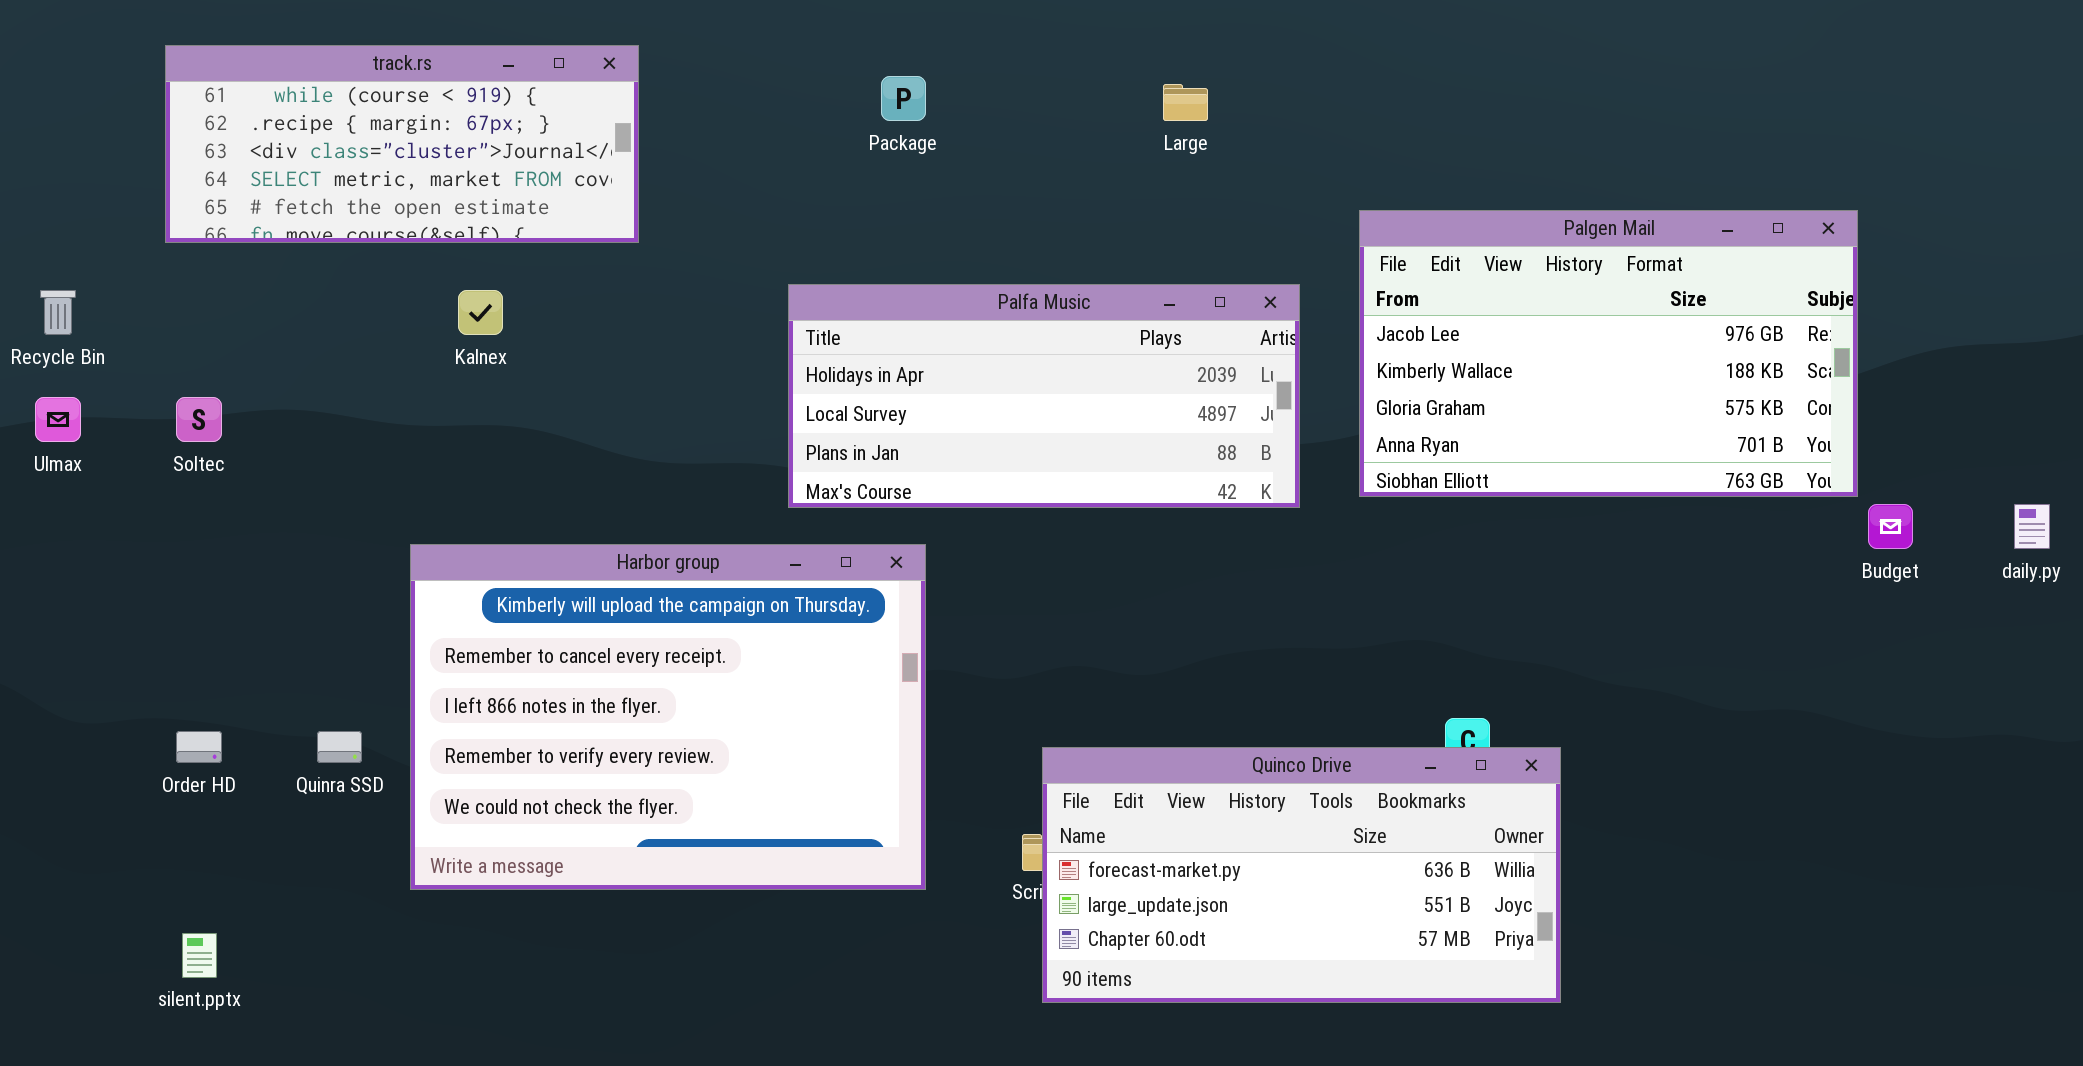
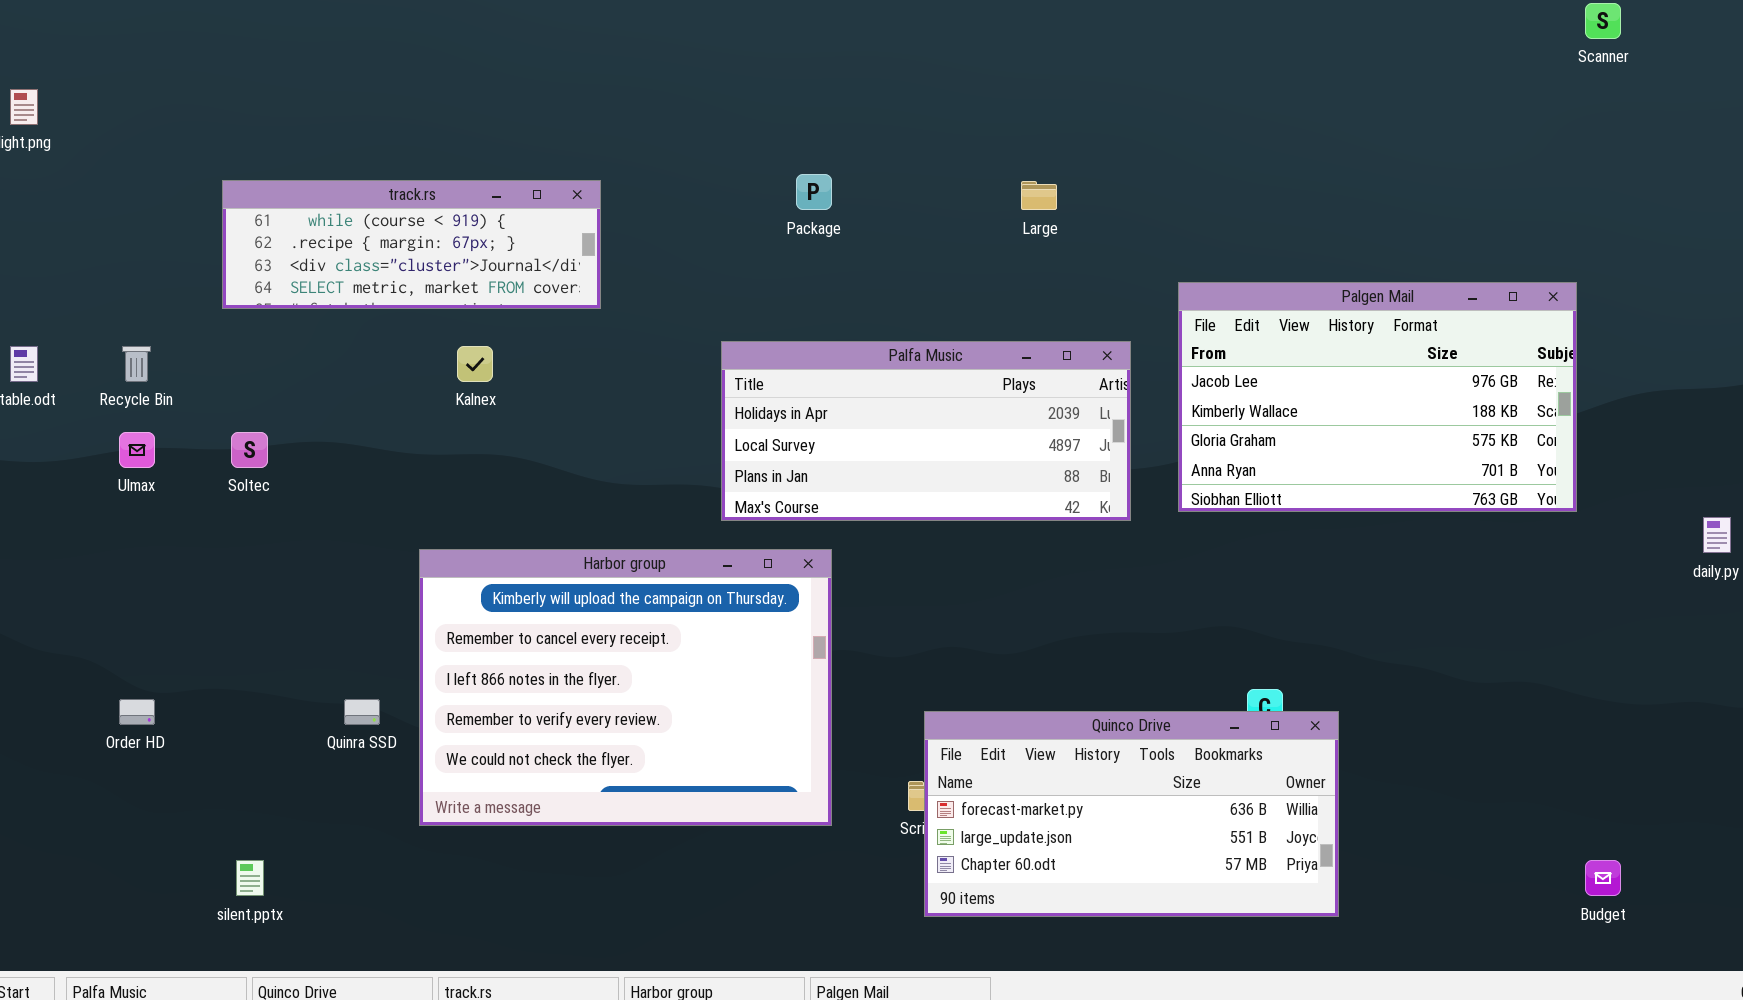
track.rs: [165,45,639,243] -> [222,180,601,309], resized
Budget: [1868,504,1913,549] -> [1585,860,1621,896], moved
Order HD: [176,731,222,763] -> [119,699,155,725], moved

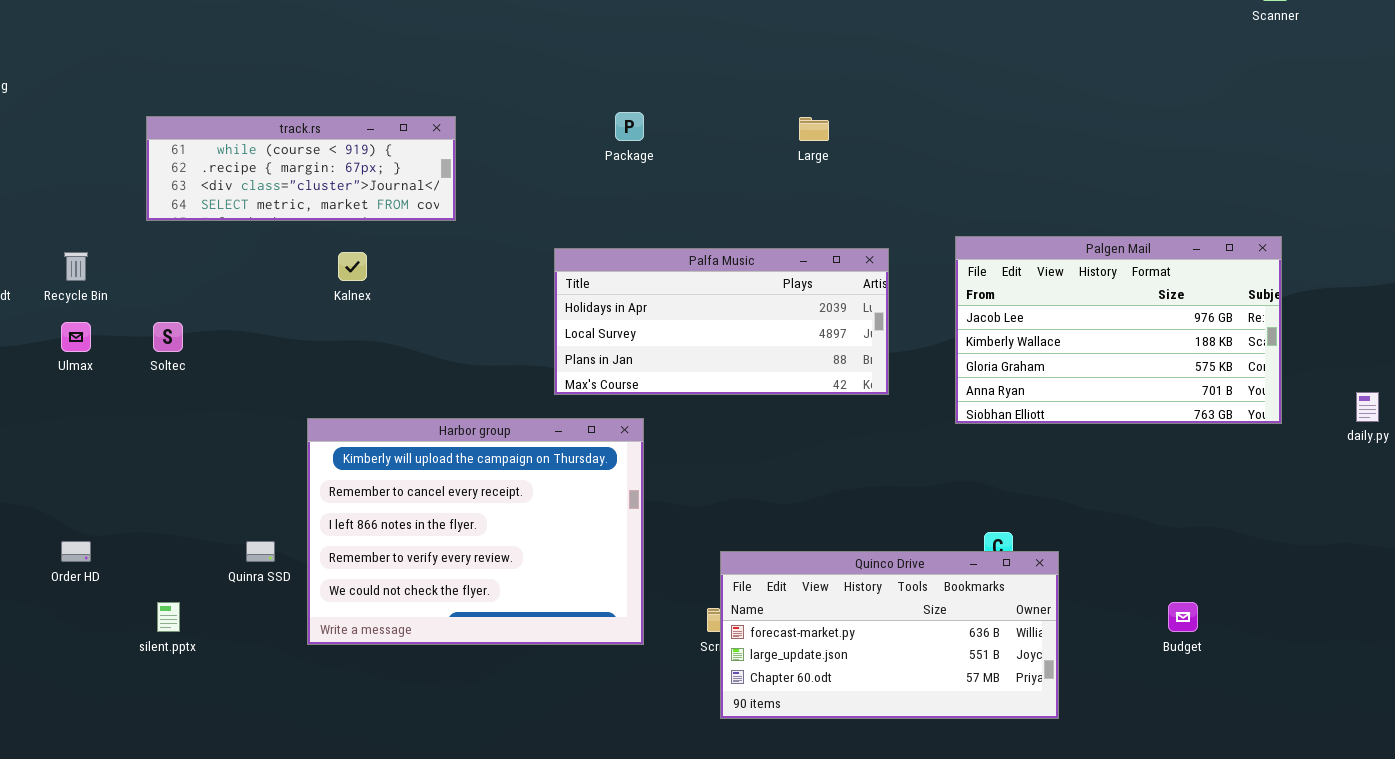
Palgen Mail: [1178,282,1577,512] -> [955,236,1282,424], moved
silent.pptx: [236,860,264,896] -> [157,602,180,632], moved
Budget: [1585,860,1621,896] -> [1168,602,1198,632], moved

